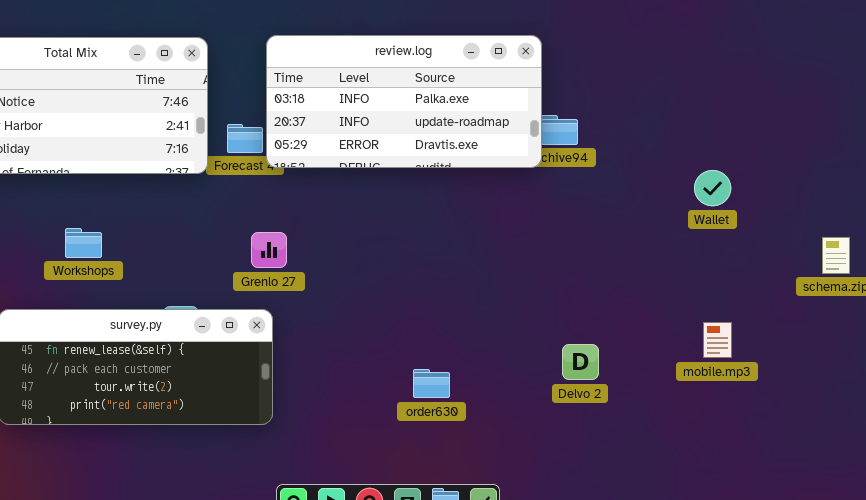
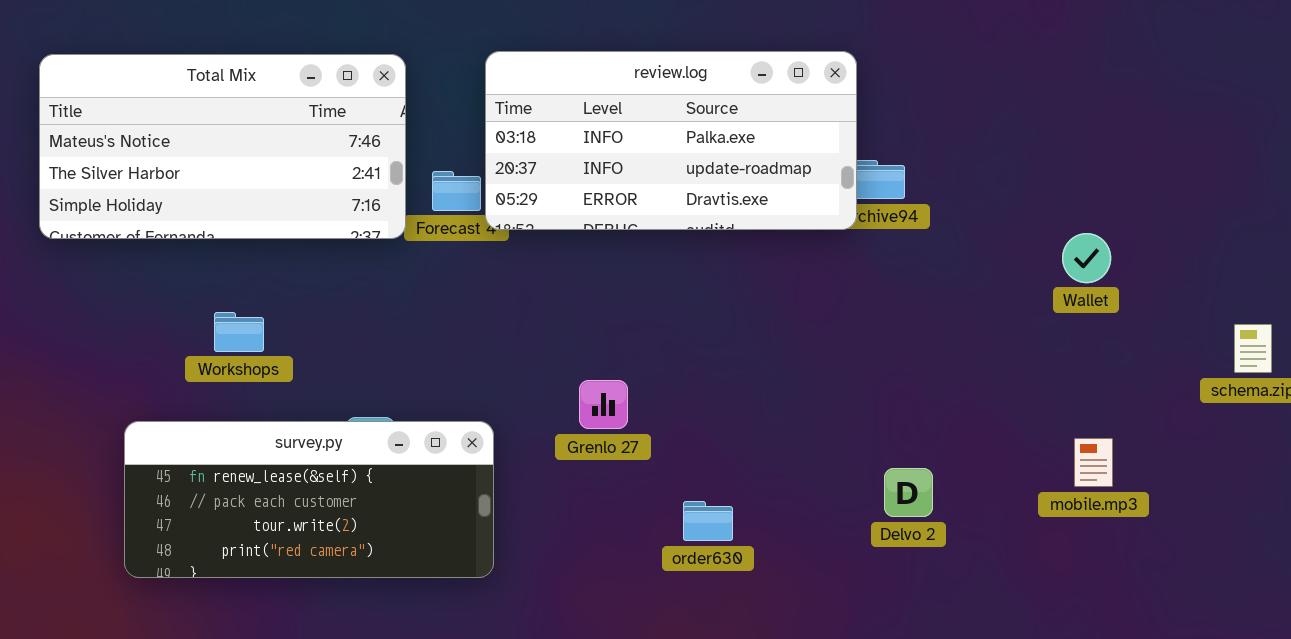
Grenlo 27: [251,232,287,268] -> [579,380,628,429], moved

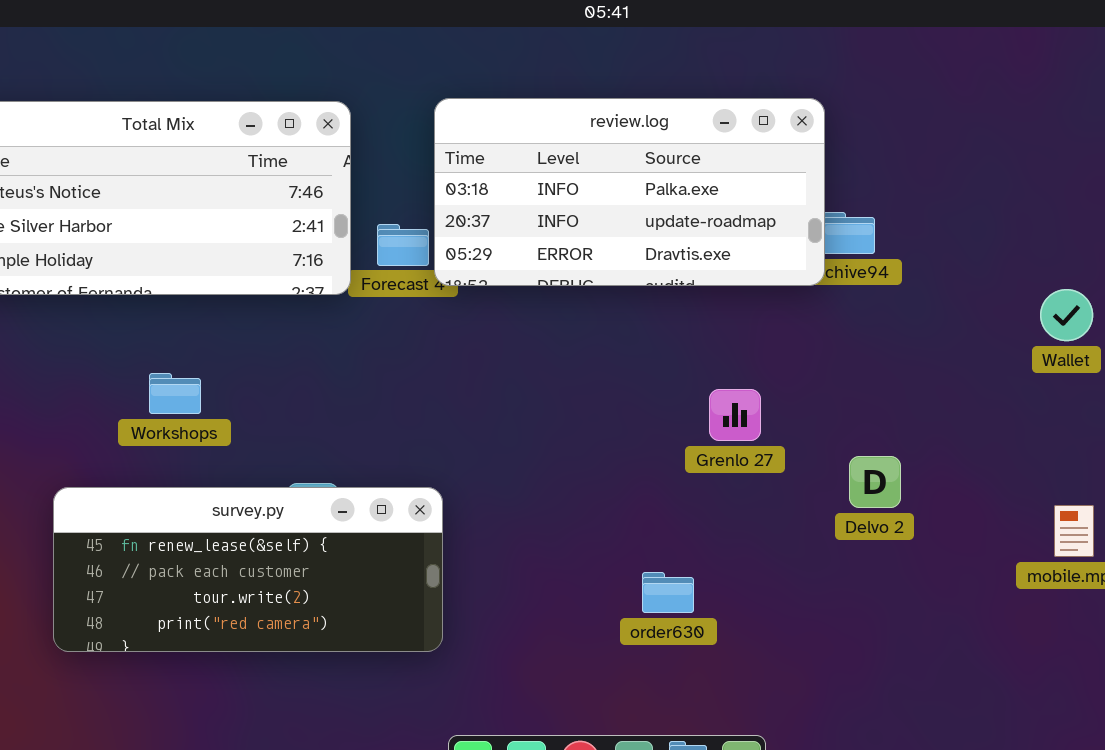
Grenlo 27: [579,380,628,429] -> [709,389,761,441], moved
Delvo 2: [884,468,933,517] -> [849,456,901,508], moved

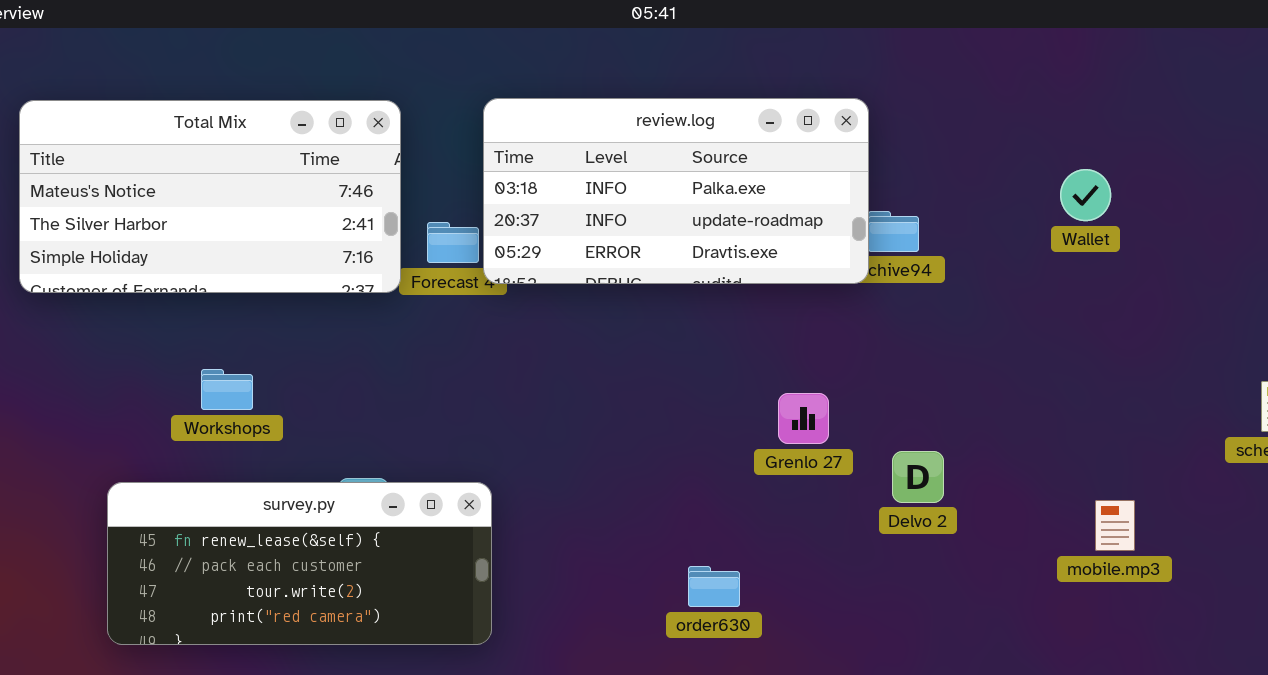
Wallet: [1040,289,1093,341] -> [1060,169,1111,221], moved
Grenlo 27: [709,389,761,441] -> [778,393,829,444], moved

